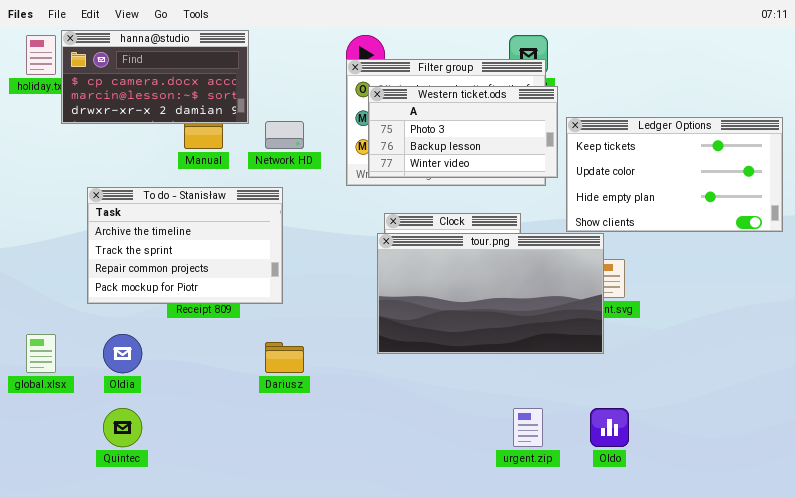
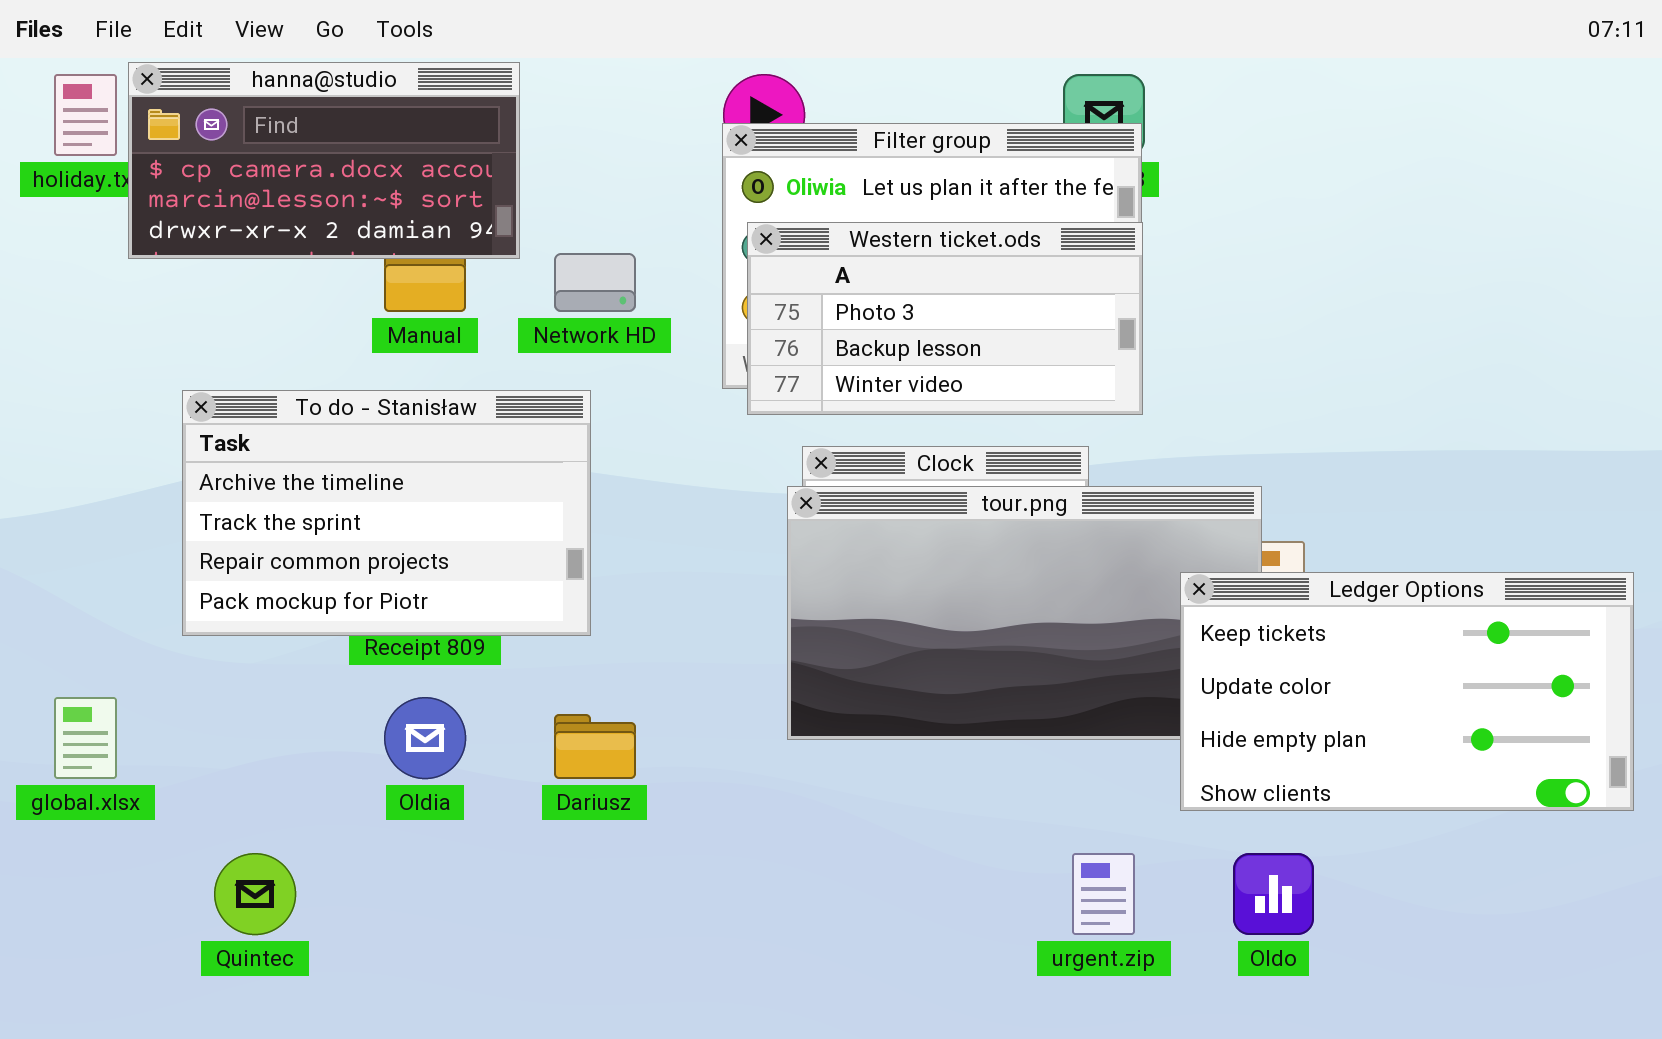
Western ticket.ods: [368,86,558,178] -> [747,222,1143,415], moved
Ledger Options: [566,117,783,232] -> [1180,572,1634,811], moved
Oldia: [103,334,142,373] -> [384,697,466,779], moved

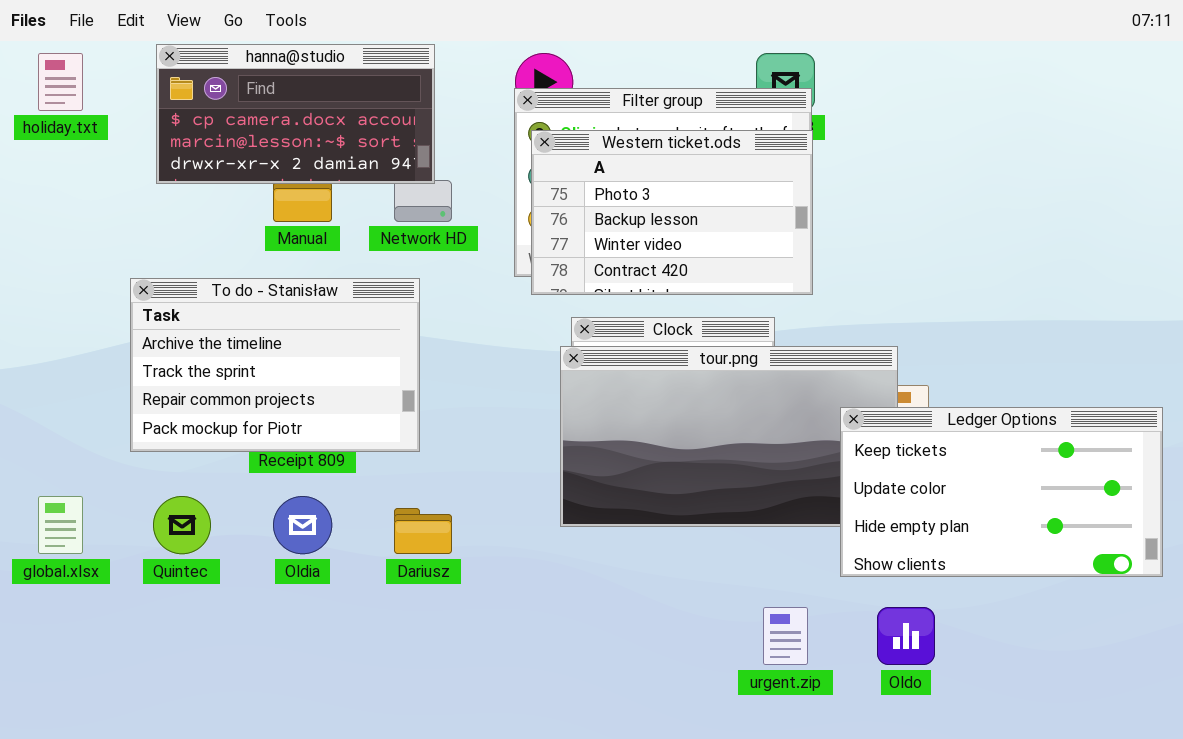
hanna@studio: [128,62,520,259] -> [156,44,435,184], moved
Western ticket.ods: [747,222,1143,415] -> [531,130,813,295], resized
Quintec: [214,853,296,935] -> [153,496,211,554], moved

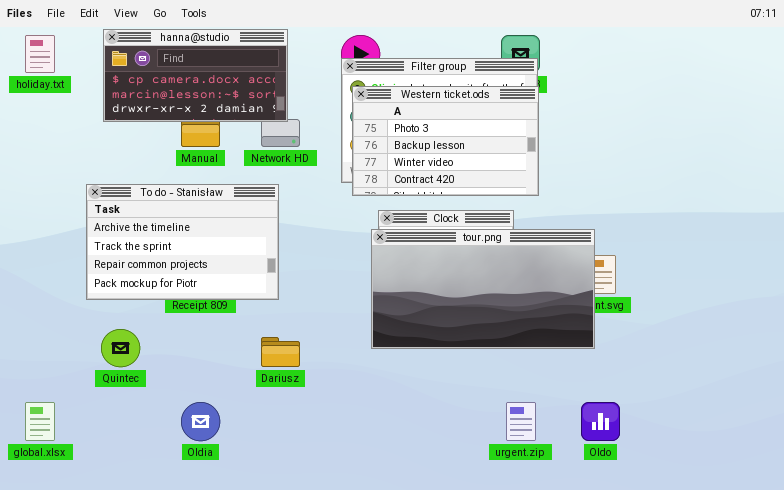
Ledger Options: [840,407,1163,577] -> none, closed
global.xlsx: [38,496,83,554] -> [25,402,55,441], moved
Oldia: [273,496,332,554] -> [181,402,220,441], moved

